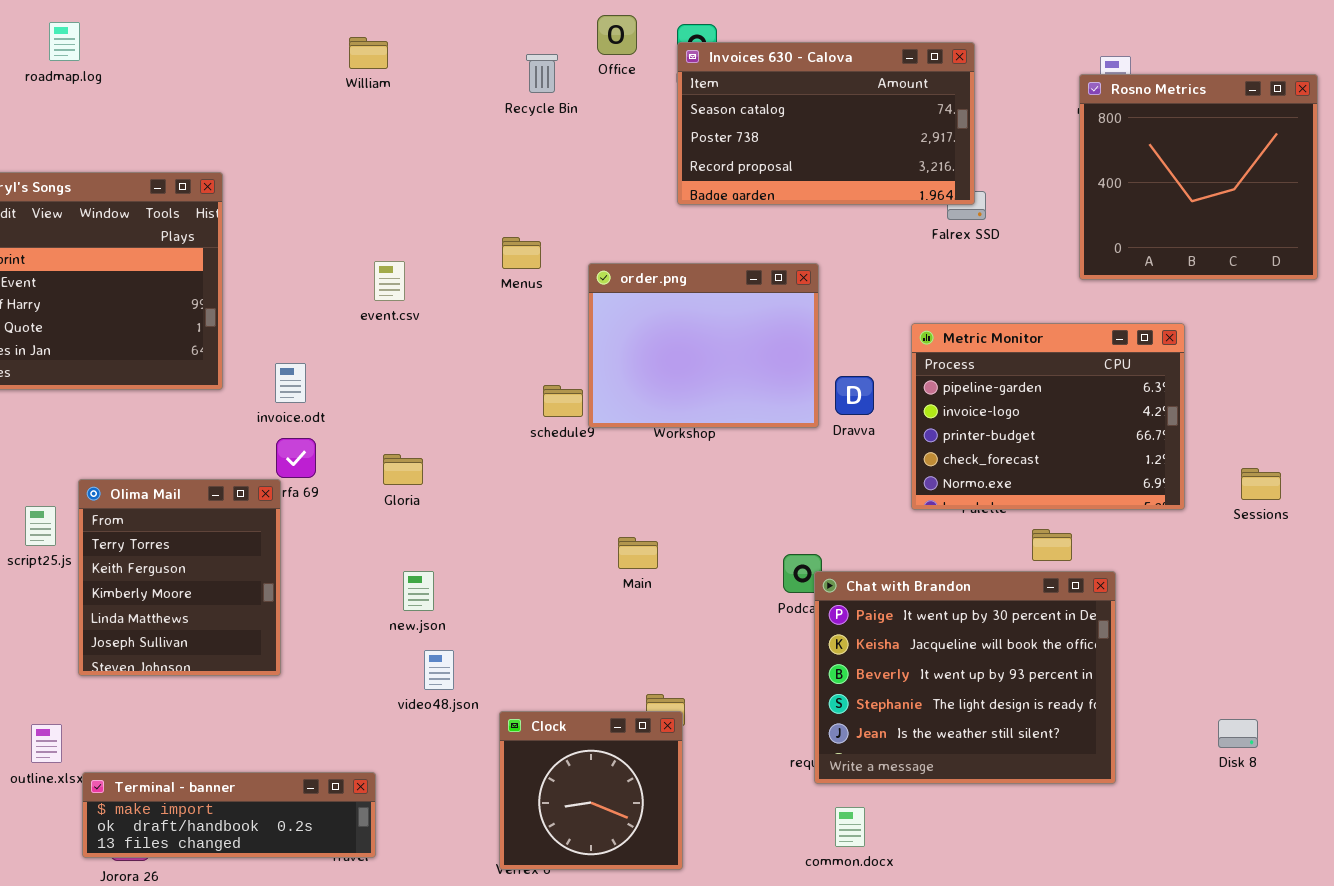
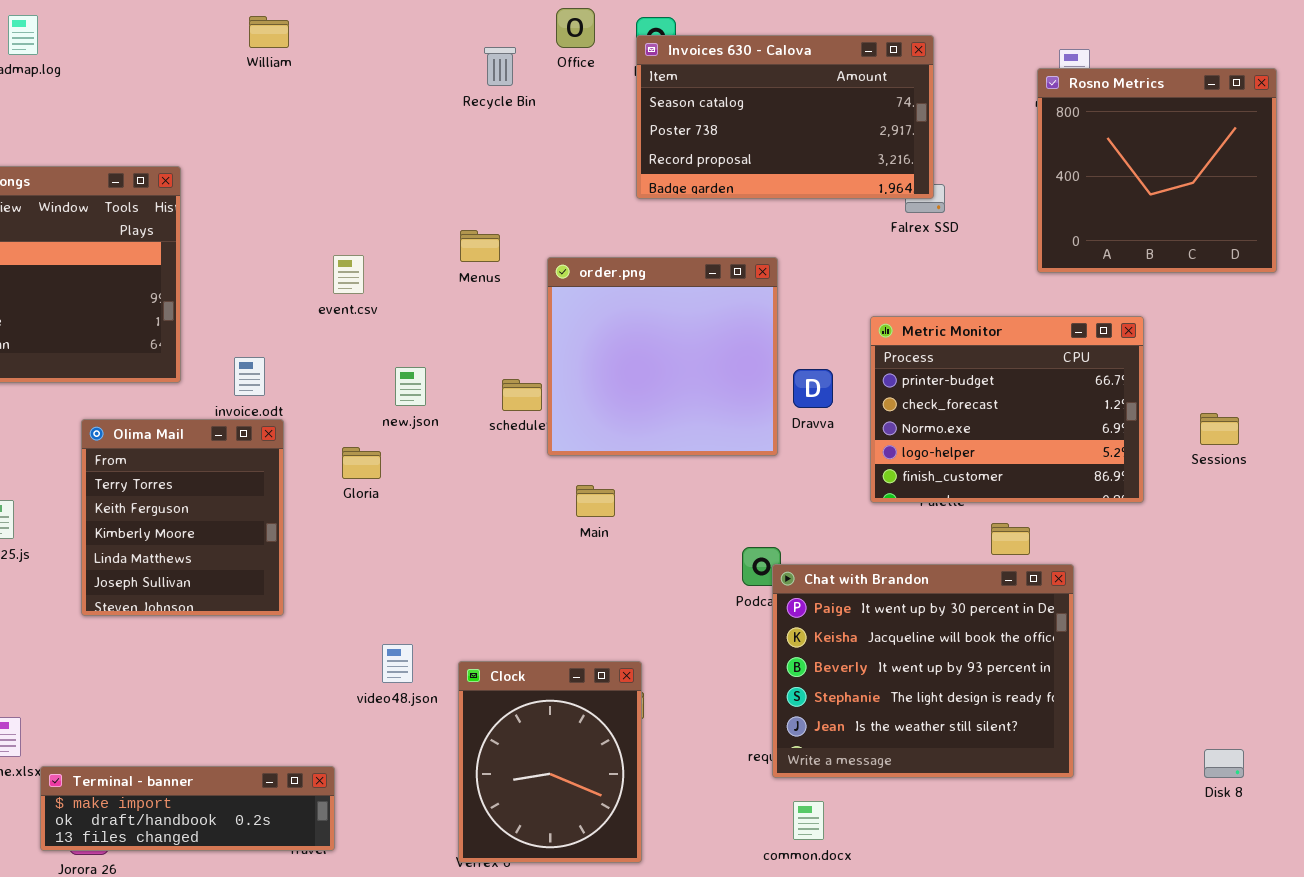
William: [349,37,388,69] -> [249,16,289,48], moved
order.png: [588,263,819,428] -> [547,257,778,456], resized
Metric Monitor: [911,323,1185,510] -> [870,316,1144,503], scrolled down 2 rows
Sessions: [1241,468,1281,500] -> [1200,413,1239,445], moved
Olima Mail: [78,479,281,676] -> [81,419,284,616], moved
Main: [618,537,658,569] -> [576,485,615,517], moved
new.json: [403,571,434,611] -> [395,367,426,406], moved
Clock: [499,711,683,870] -> [458,661,642,863], resized
Disk 8: [1218,719,1258,748] -> [1204,749,1244,778], moved

